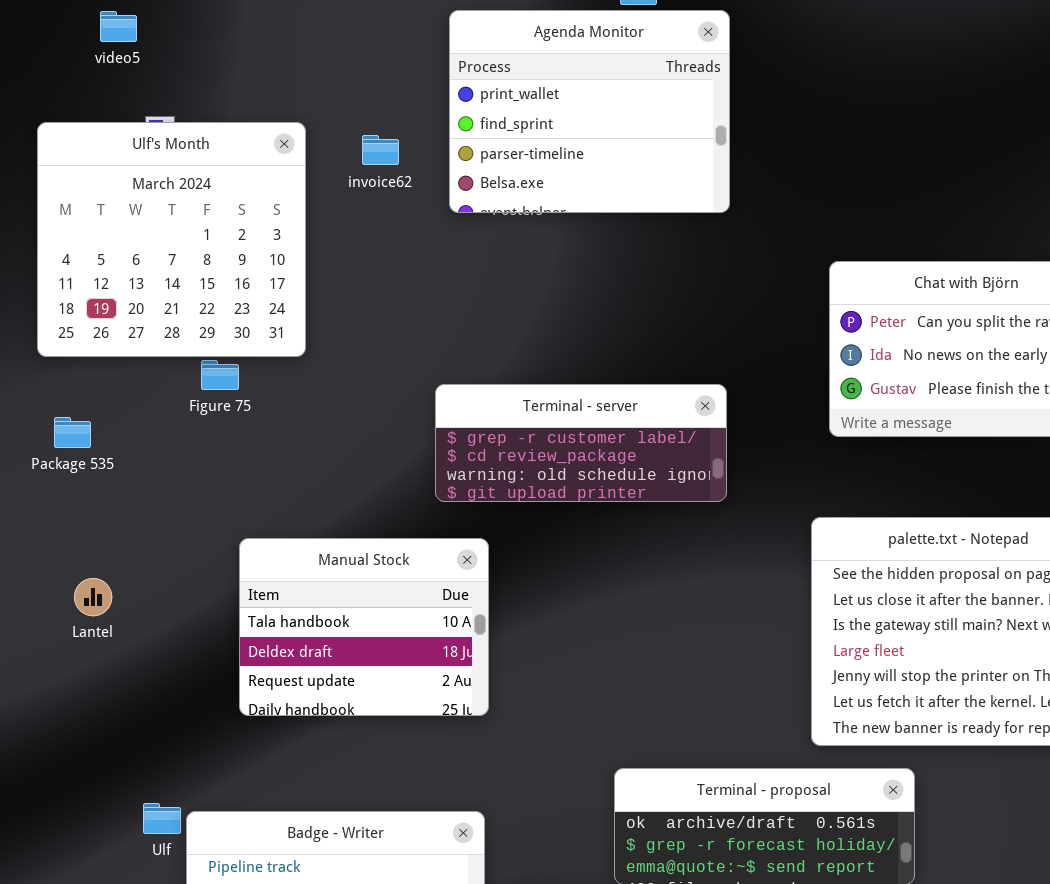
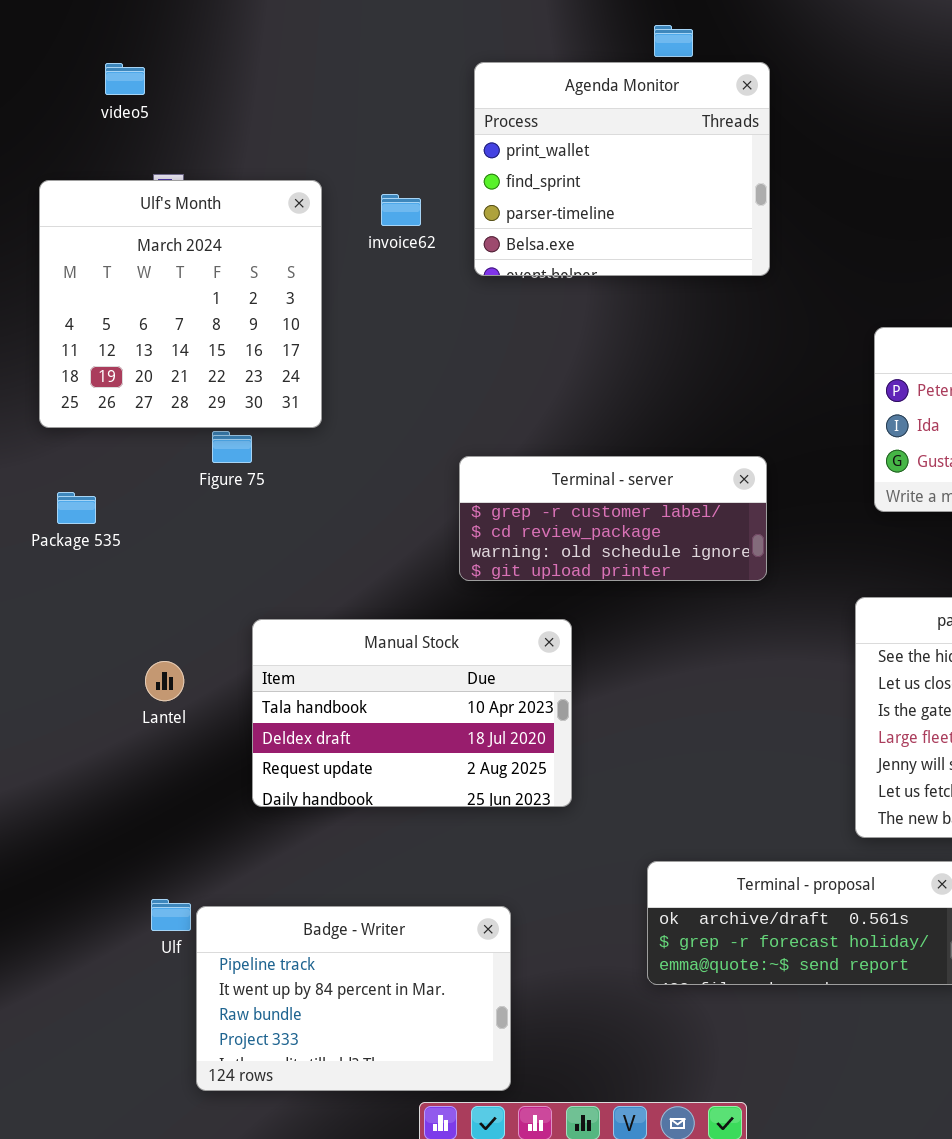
Manual Stock: [239,538,489,716] -> [252,619,572,807], resized
Lantel: [74,578,112,616] -> [145,661,184,701], moved

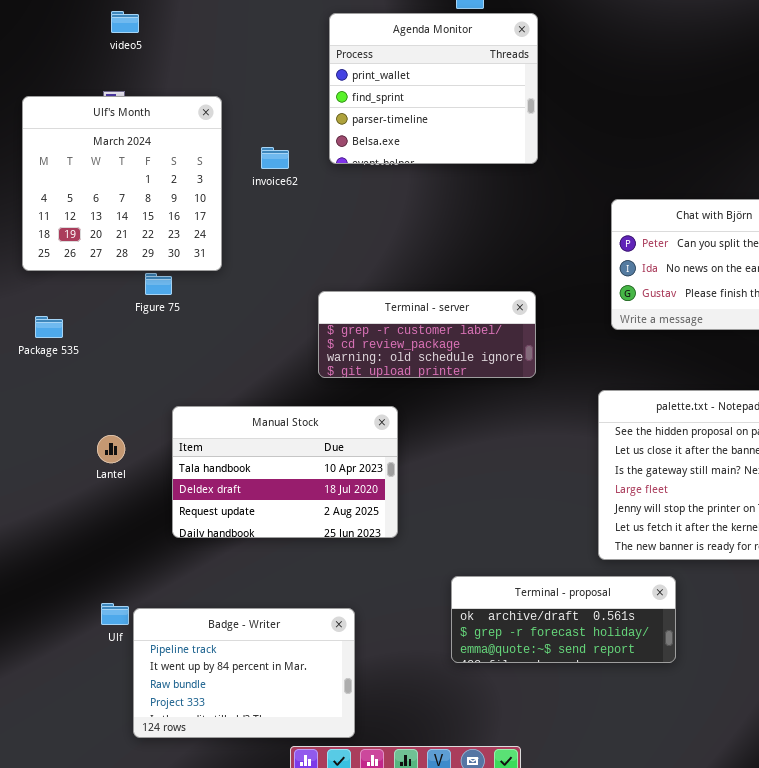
video5: [105,63,145,95] -> [111,11,139,33], moved
invoice62: [381,194,421,226] -> [261,147,289,169], moved

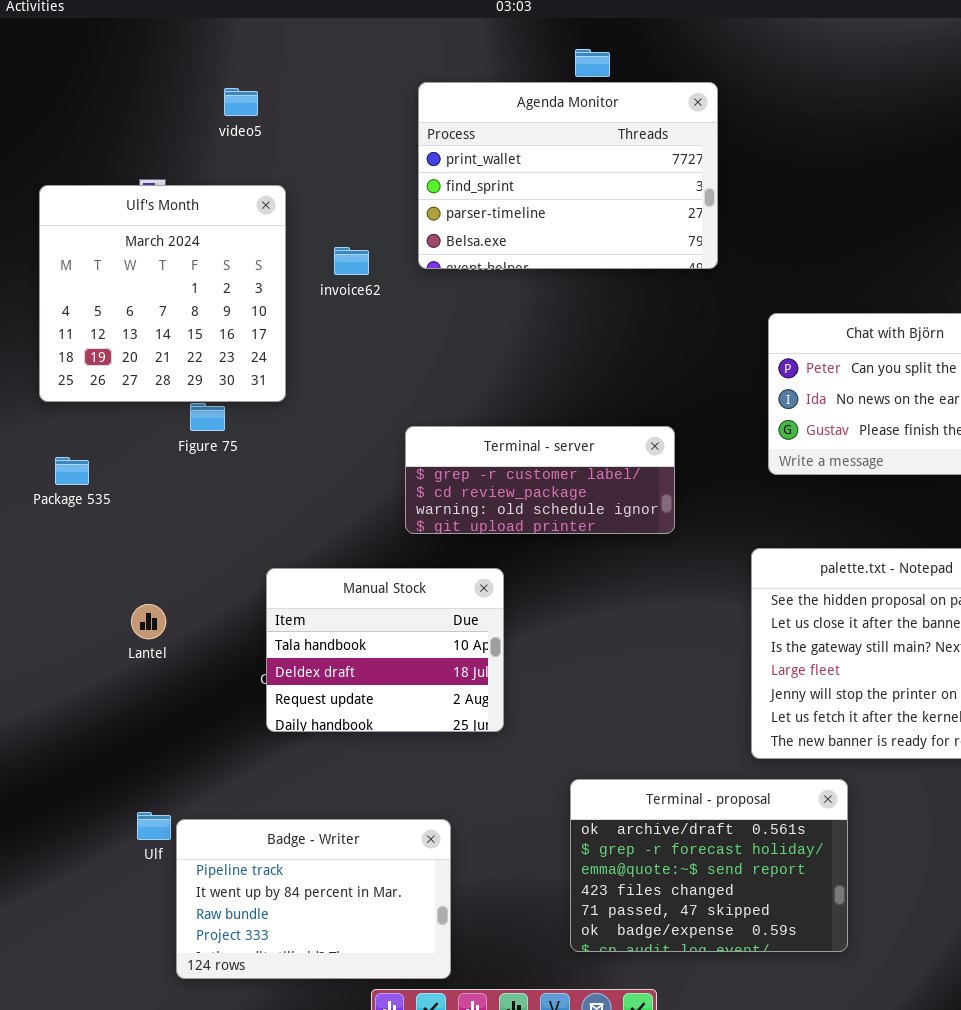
video5: [111,11,139,33] -> [224,88,258,116], moved
Agenda Monitor: [329,13,538,164] -> [418,82,718,269], resized
Manual Stock: [172,406,398,538] -> [266,568,504,732], resized
Terminal - proposal: [451,576,676,663] -> [570,779,848,952], resized

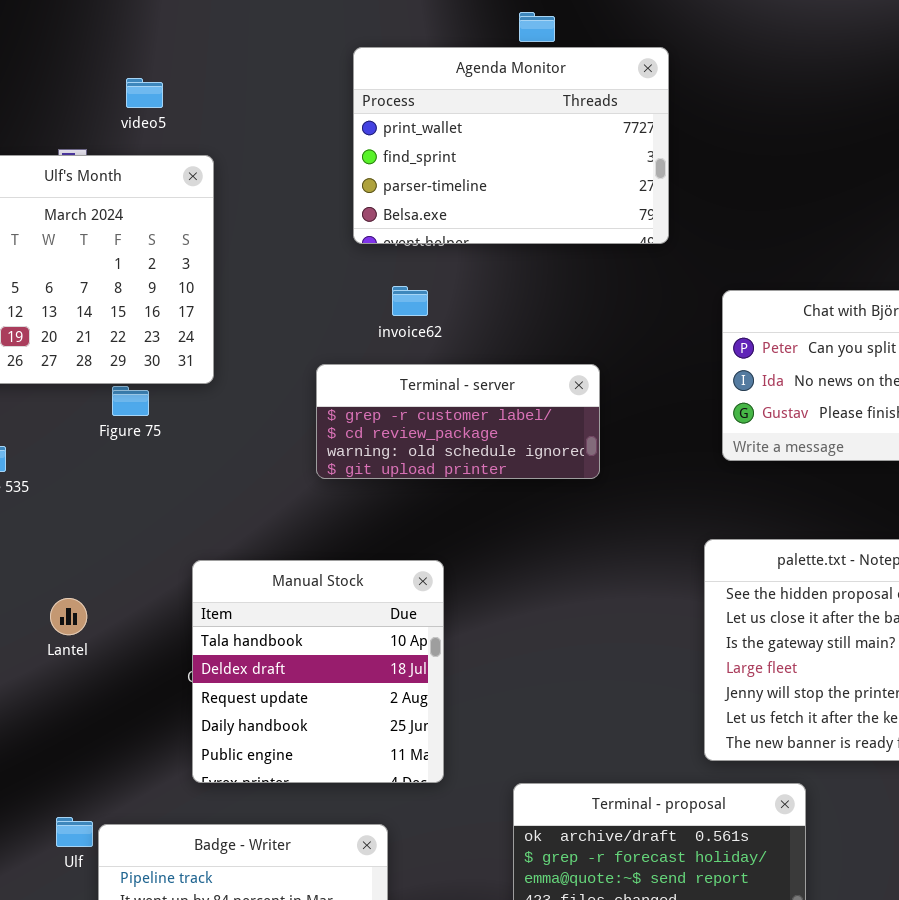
video5: [224,88,258,116] -> [126,78,163,108], moved
invoice62: [334,247,369,275] -> [392,286,428,316], moved
Terminal - server: [405,426,675,534] -> [316,364,600,479], moved
Manual Stock: [266,568,504,732] -> [192,560,444,783], resized

